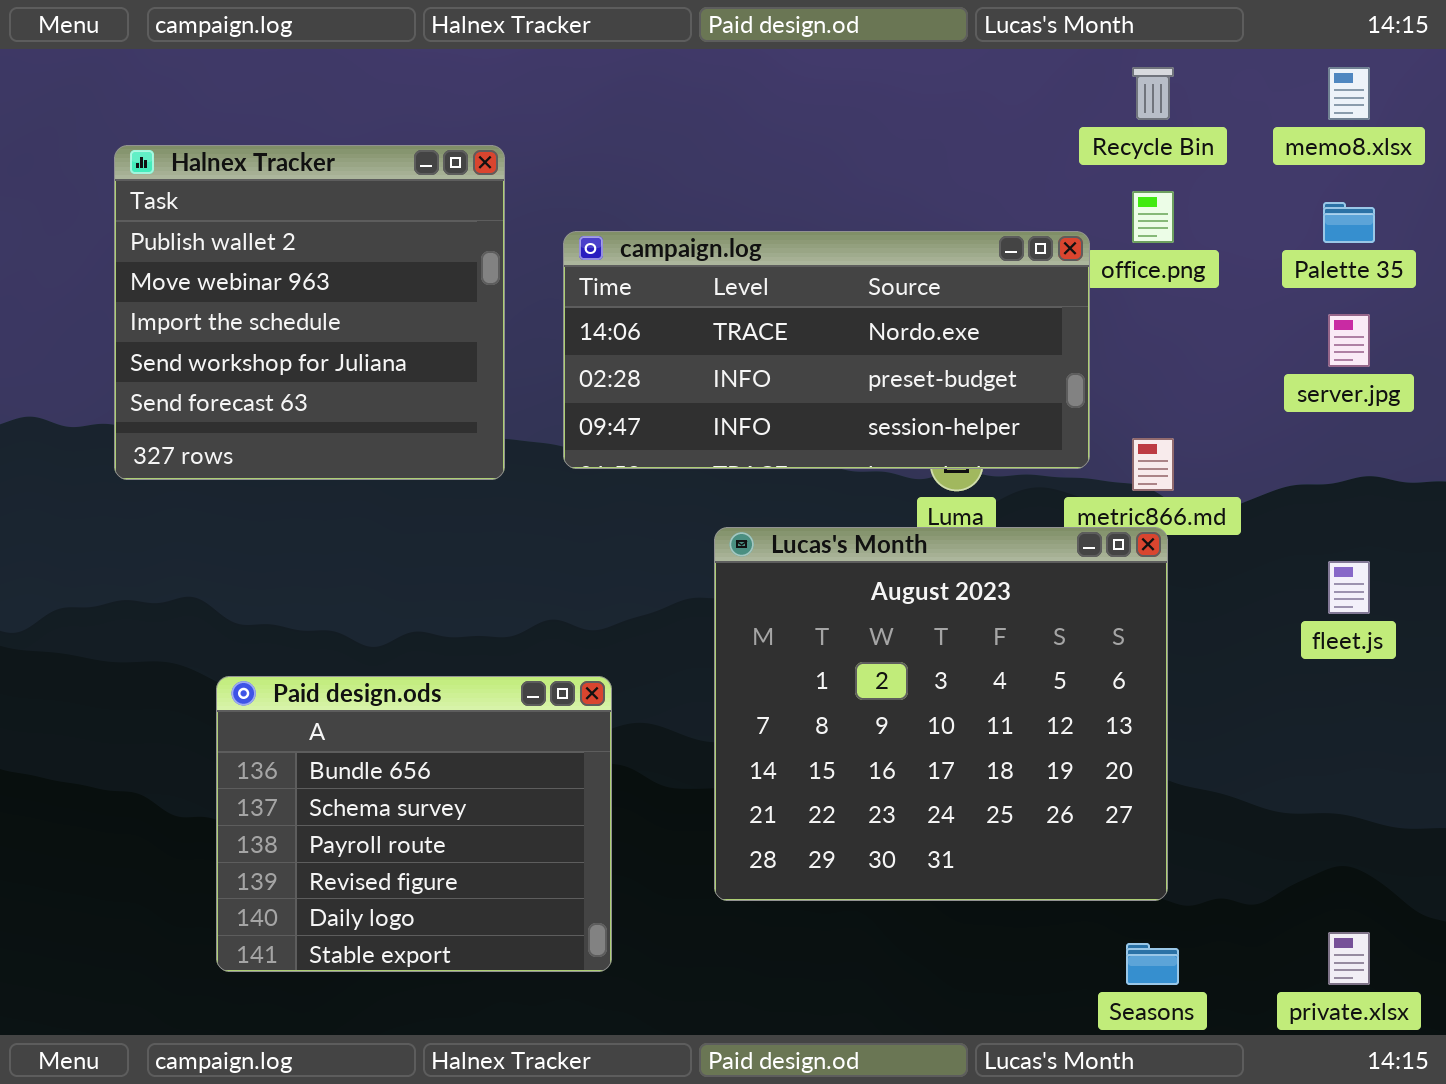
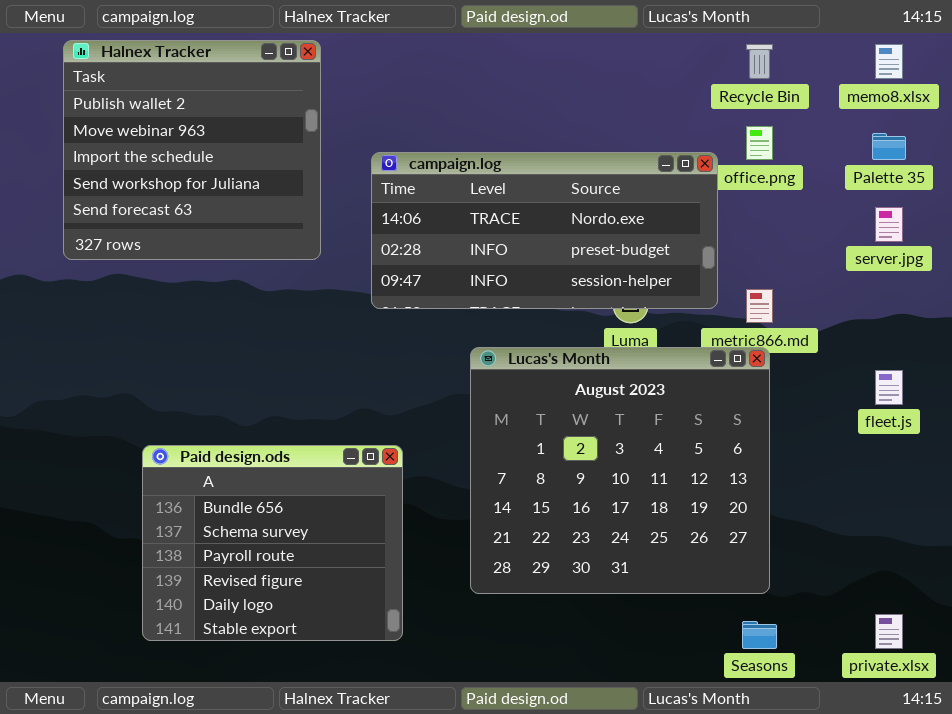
Halnex Tracker: [114,145,505,480] -> [63,40,321,260], moved

